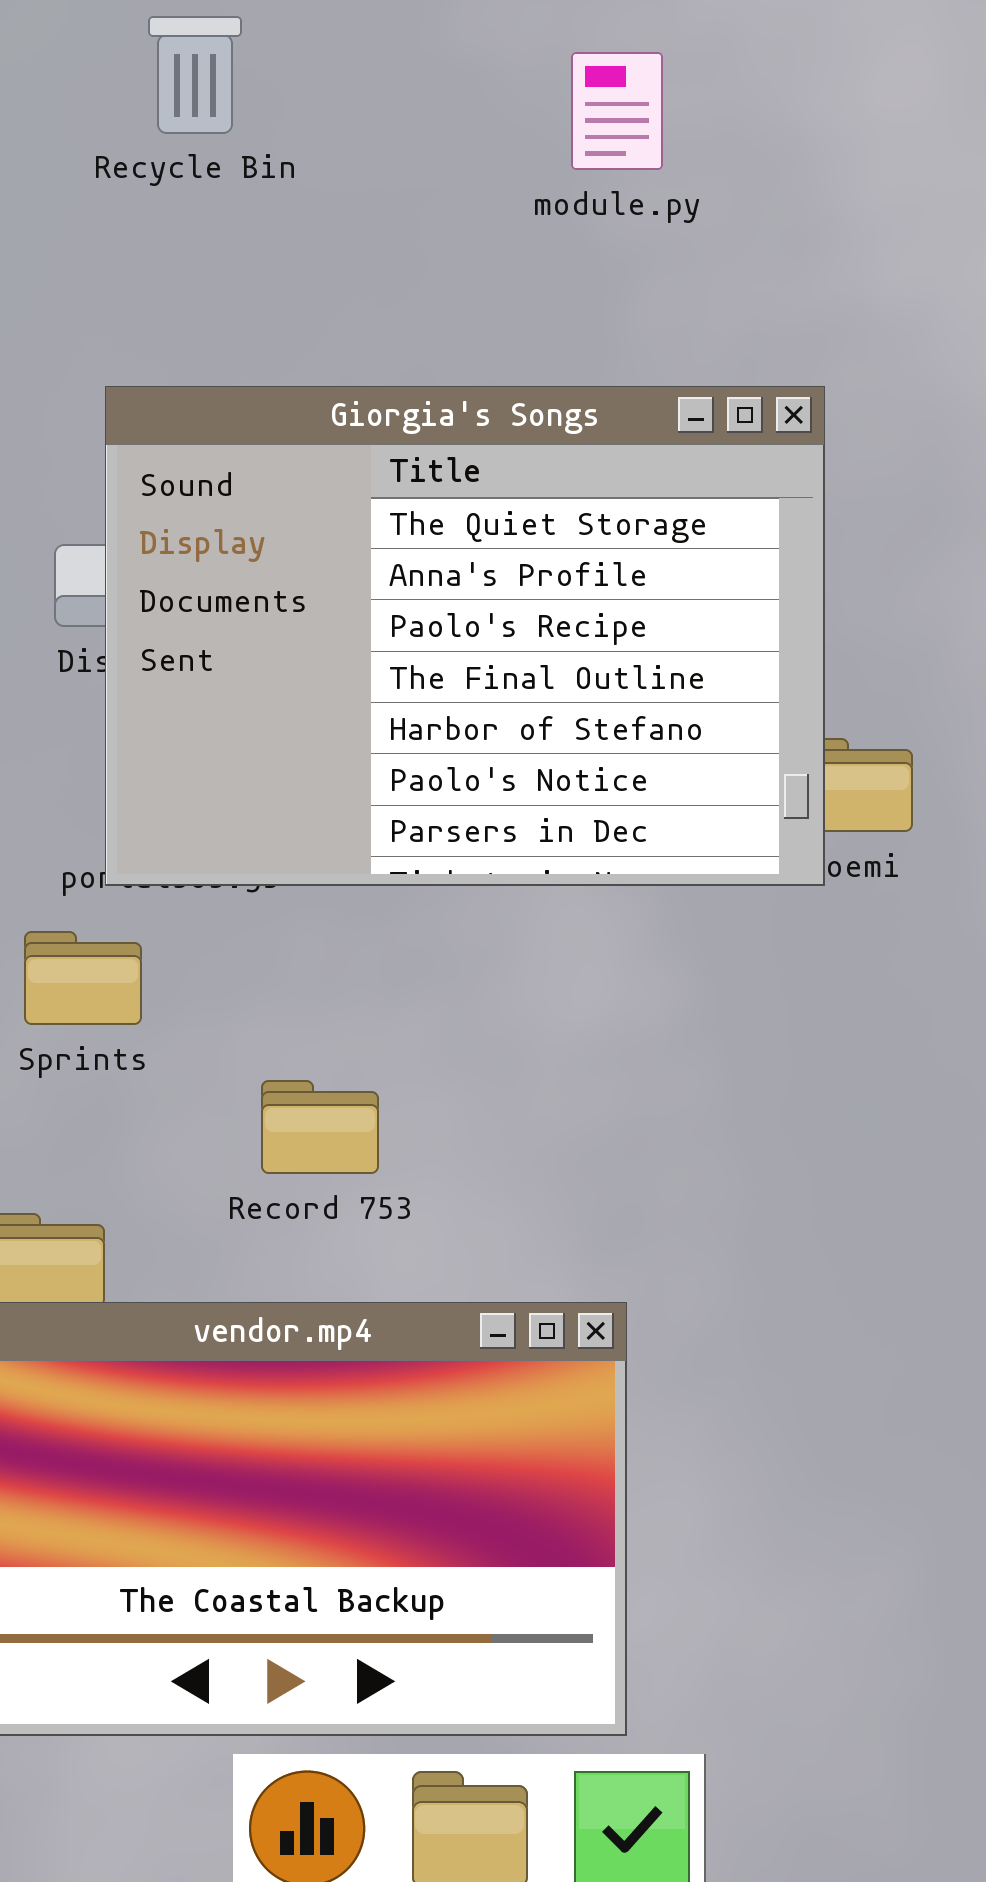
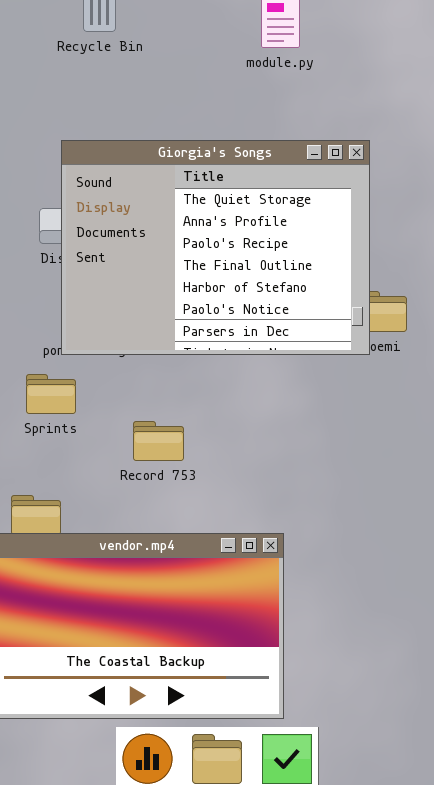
Record 753: [261,1080,379,1174] -> [133,421,184,461], moved

